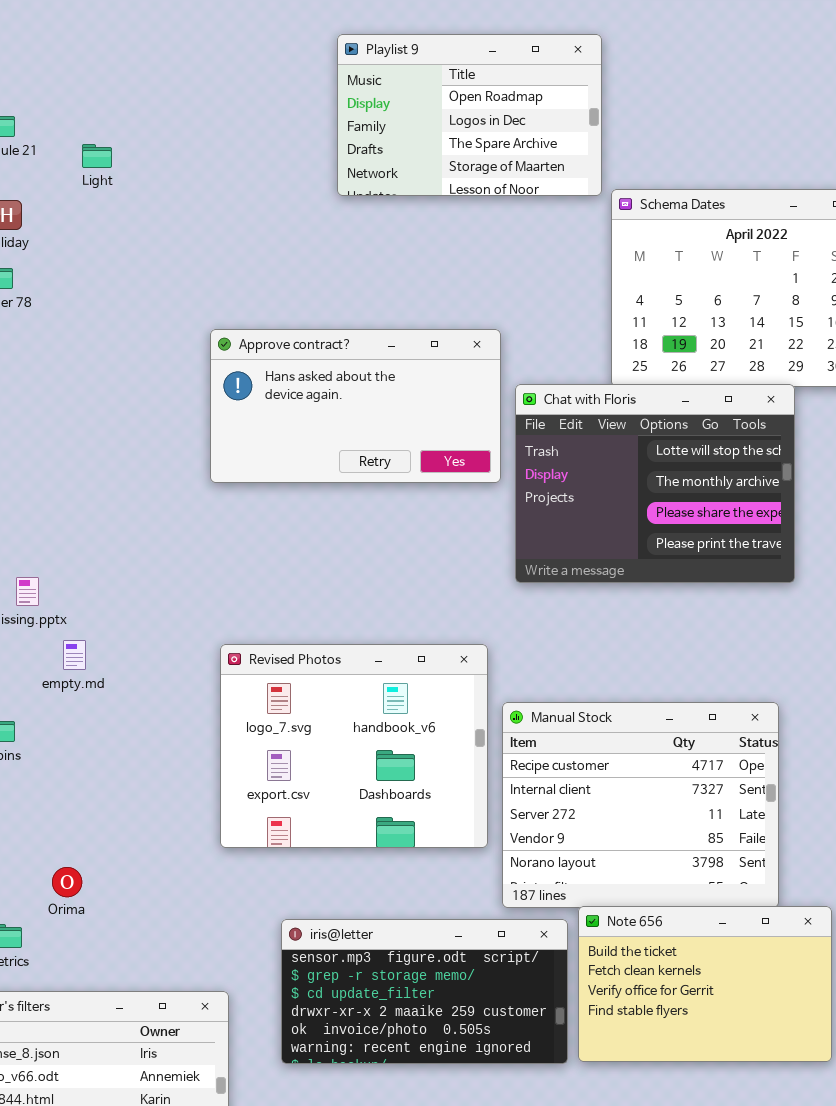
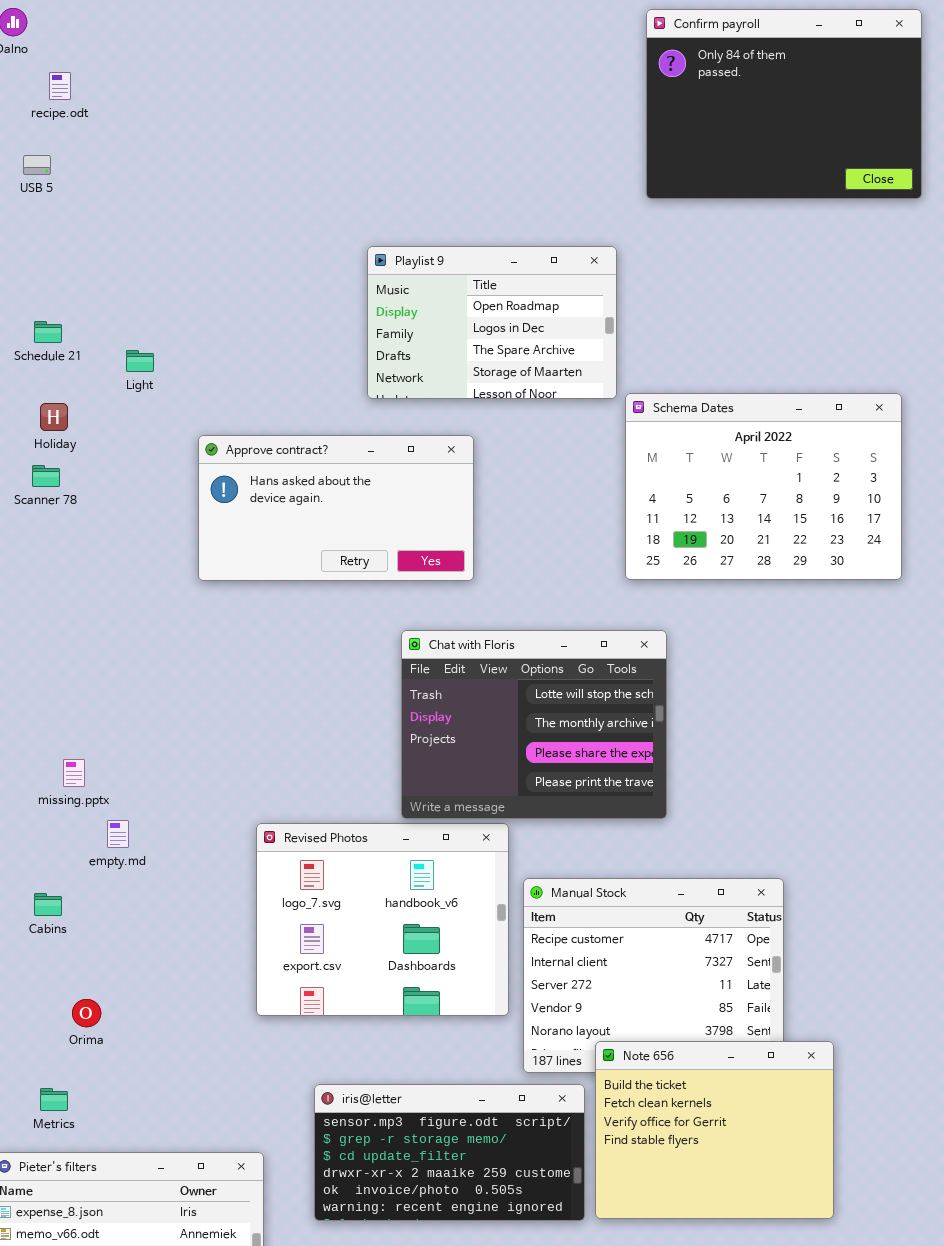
Approve contract?: [210,329,501,483] -> [198,435,474,581], moved
Chat with Floris: [515,384,795,583] -> [401,630,667,819], moved
Orima: [52,867,82,897] -> [72,999,101,1027], moved
Note 656: [578,906,832,1062] -> [595,1041,834,1219], resized

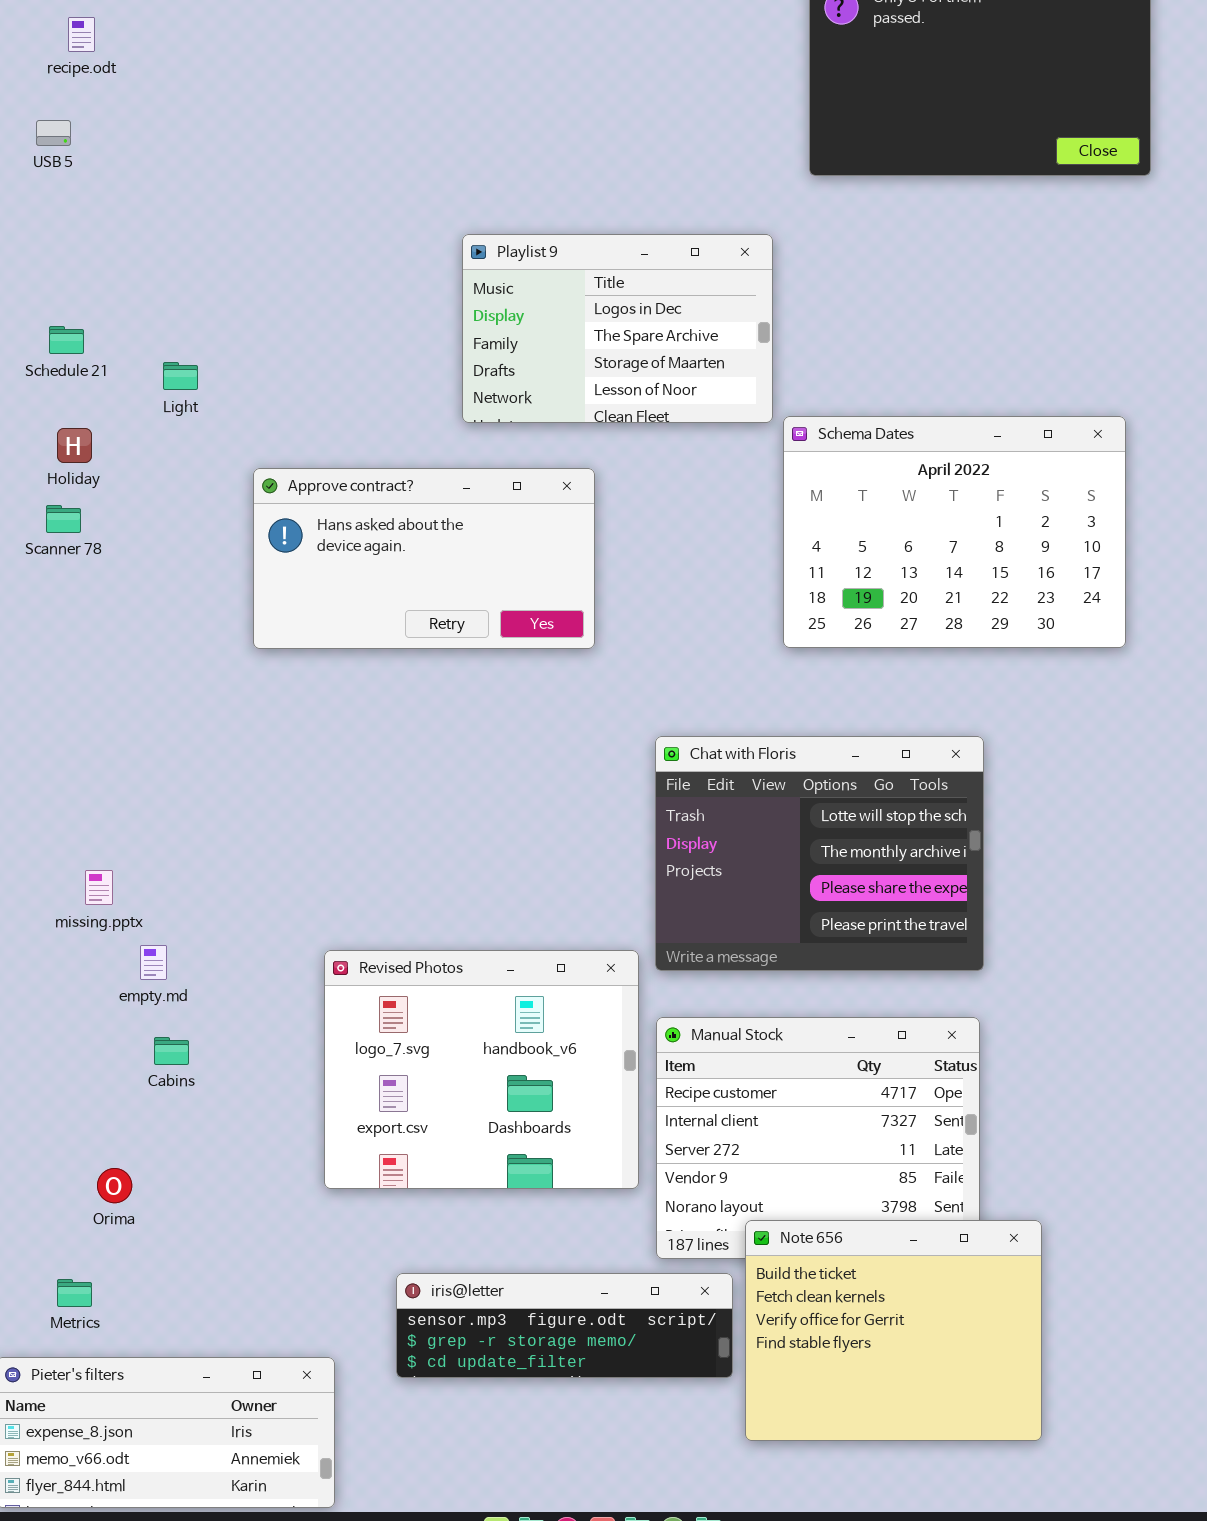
Playlist 9: [367,246,617,399] -> [462,234,773,423], scrolled down 1 row
Chat with Floris: [401,630,667,819] -> [655,736,984,971], moved
Cabins: [34,893,62,916] -> [154,1037,189,1065], moved
iris@letter: [314,1084,585,1221] -> [396,1273,733,1378], resized

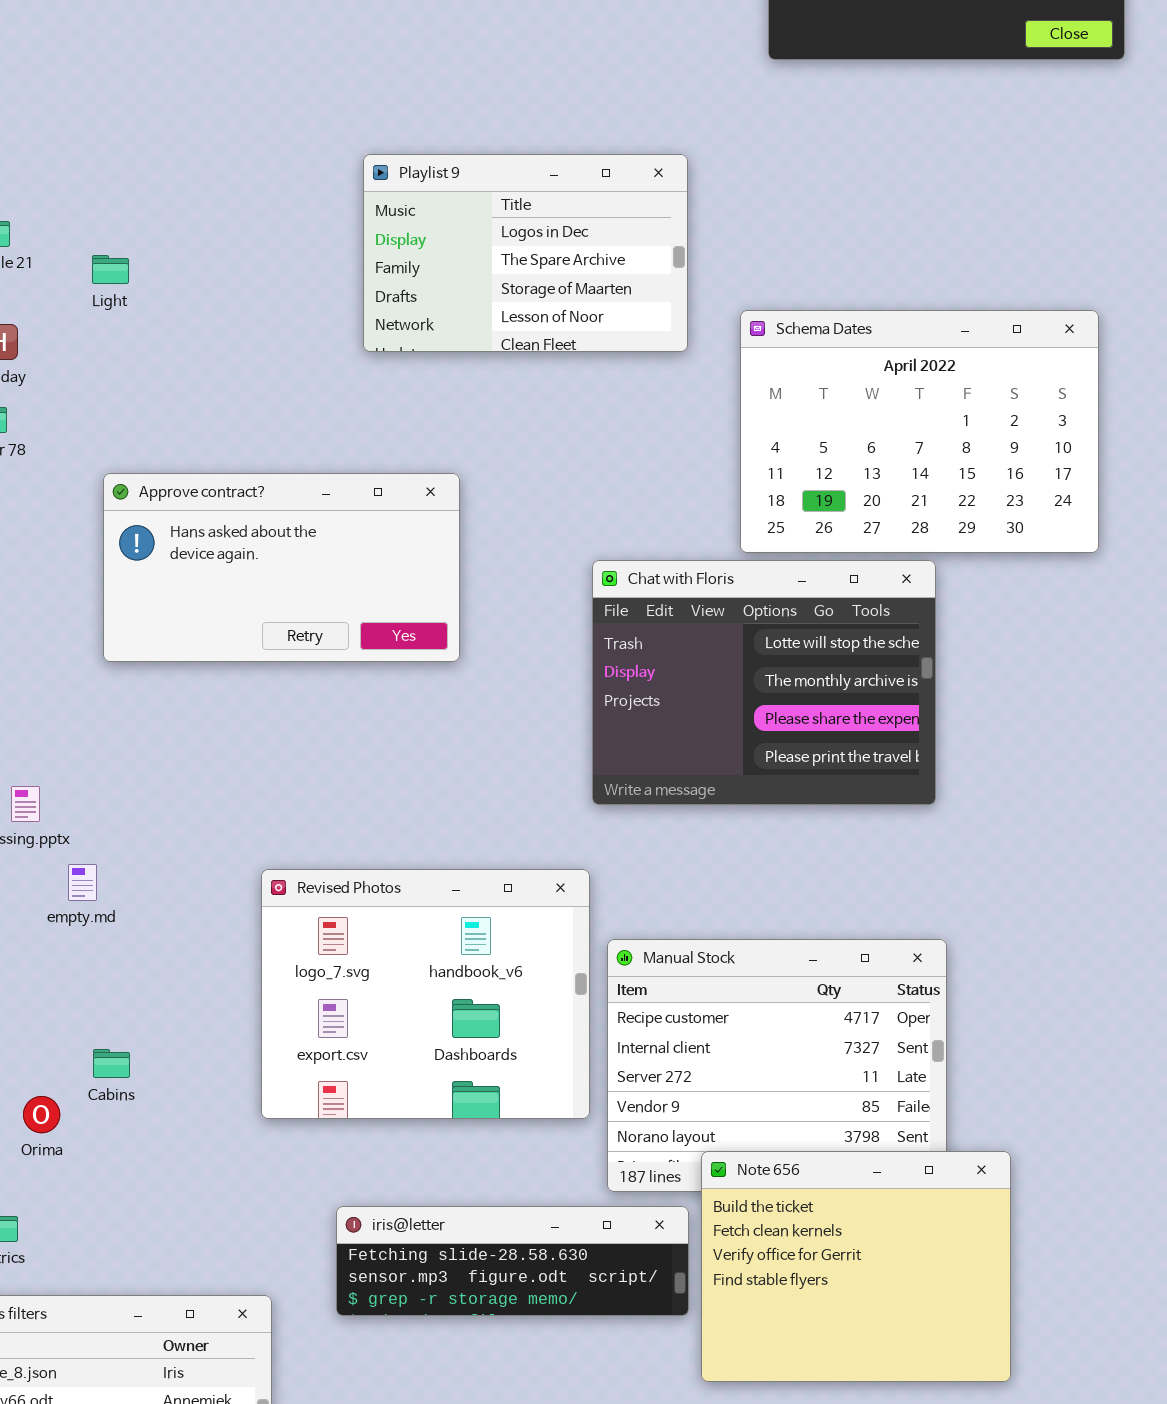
Playlist 9: [462,234,773,423] -> [363,154,688,352], moved
Approve contract?: [253,468,595,649] -> [103,473,460,662], moved
Chat with Floris: [655,736,984,971] -> [592,560,936,805], moved
Cabins: [154,1037,189,1065] -> [93,1049,130,1078], moved
iris@letter: [396,1273,733,1378] -> [336,1206,689,1316], scrolled up 1 row

